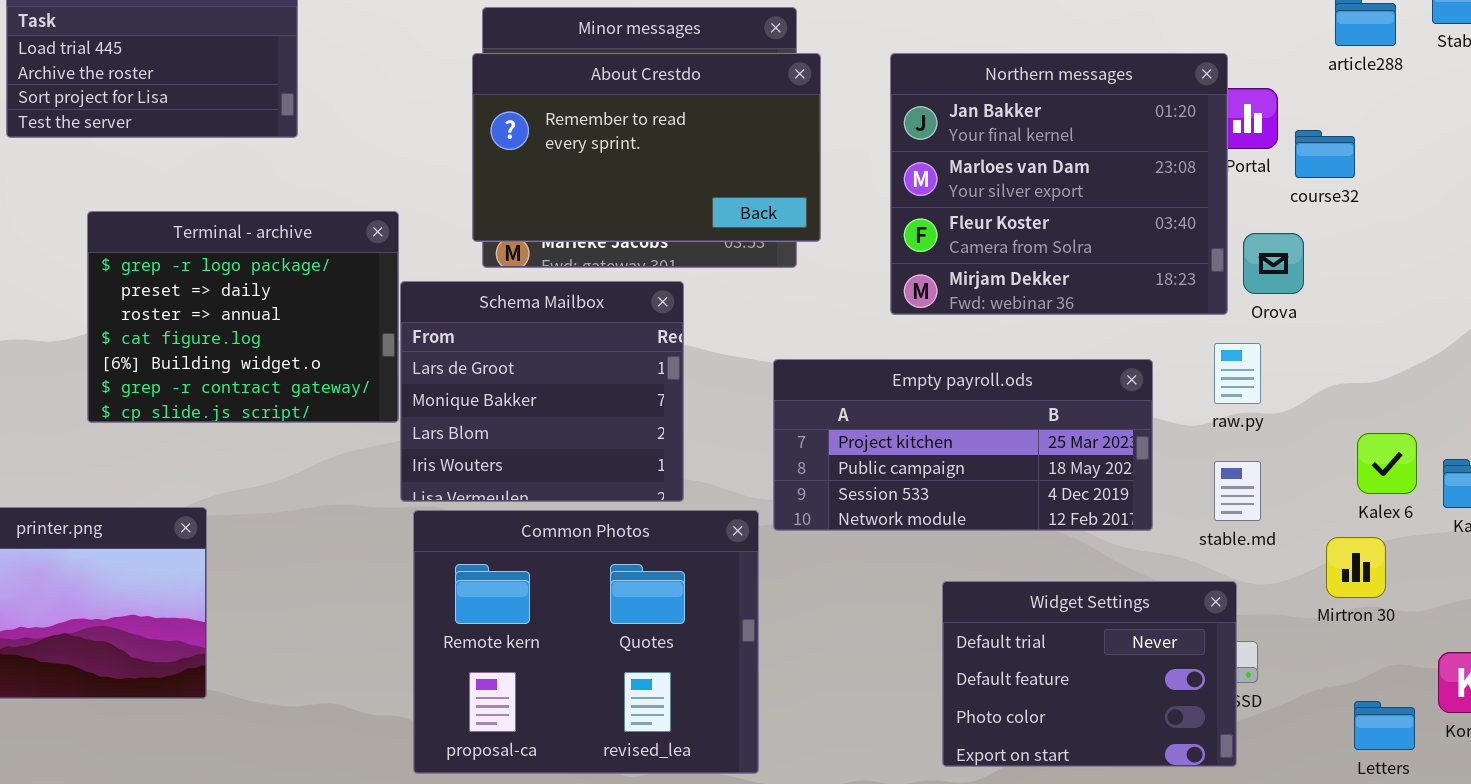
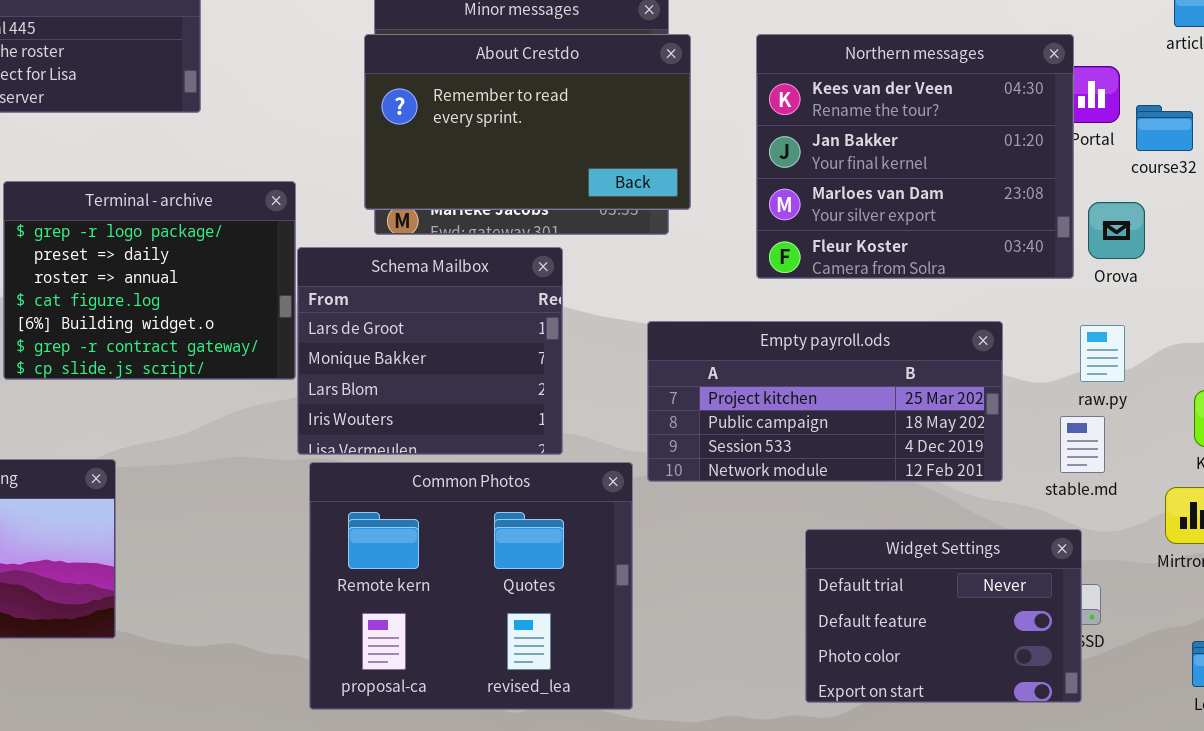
Northern messages: [890,53,1228,315] -> [756,34,1074,279], scrolled up 1 row
raw.py: [1214,343,1261,404] -> [1080,325,1125,382], moved

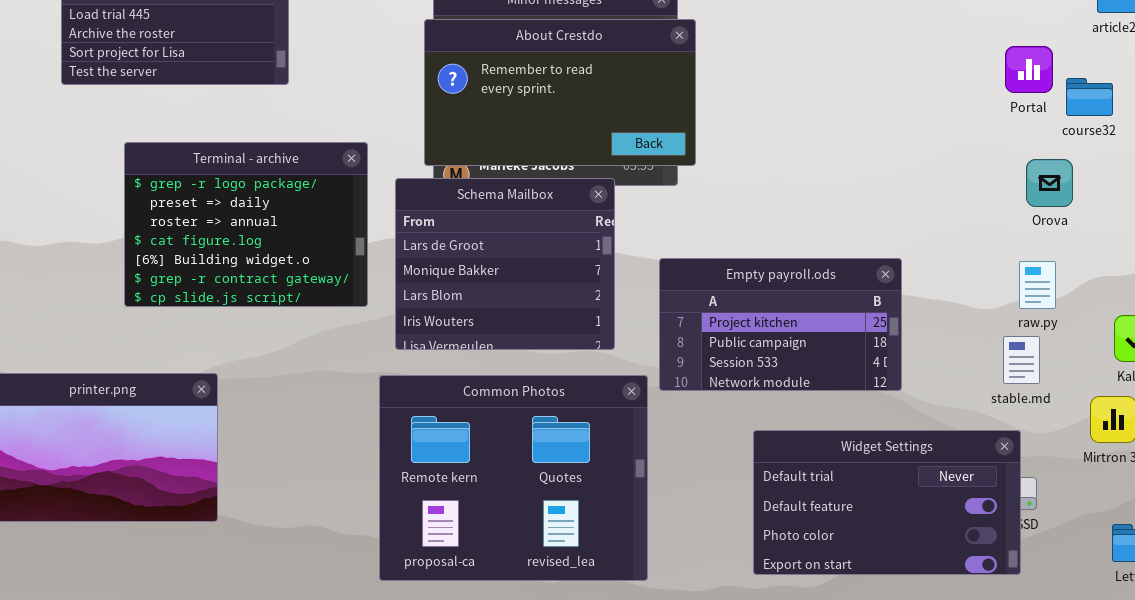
Northern messages: [756,34,1074,279] -> none, closed
Schema Mailbox: [297,247,563,455] -> [395,178,615,350], moved
Empty payroll.ods: [647,321,1003,482] -> [659,258,902,391], resized
Widget Settings: [805,529,1082,703] -> [753,430,1021,575], resized

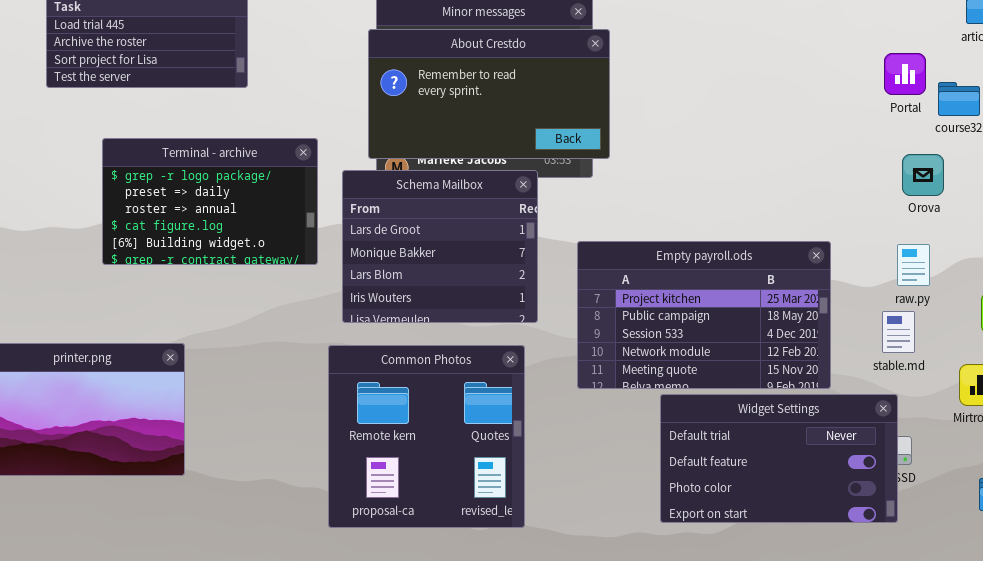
Terminal - archive: [124,142,368,307] -> [102,138,318,265], resized
Empty payroll.ods: [659,258,902,391] -> [577,241,831,389], resized
Common Photos: [379,375,648,581] -> [328,345,525,528], resized

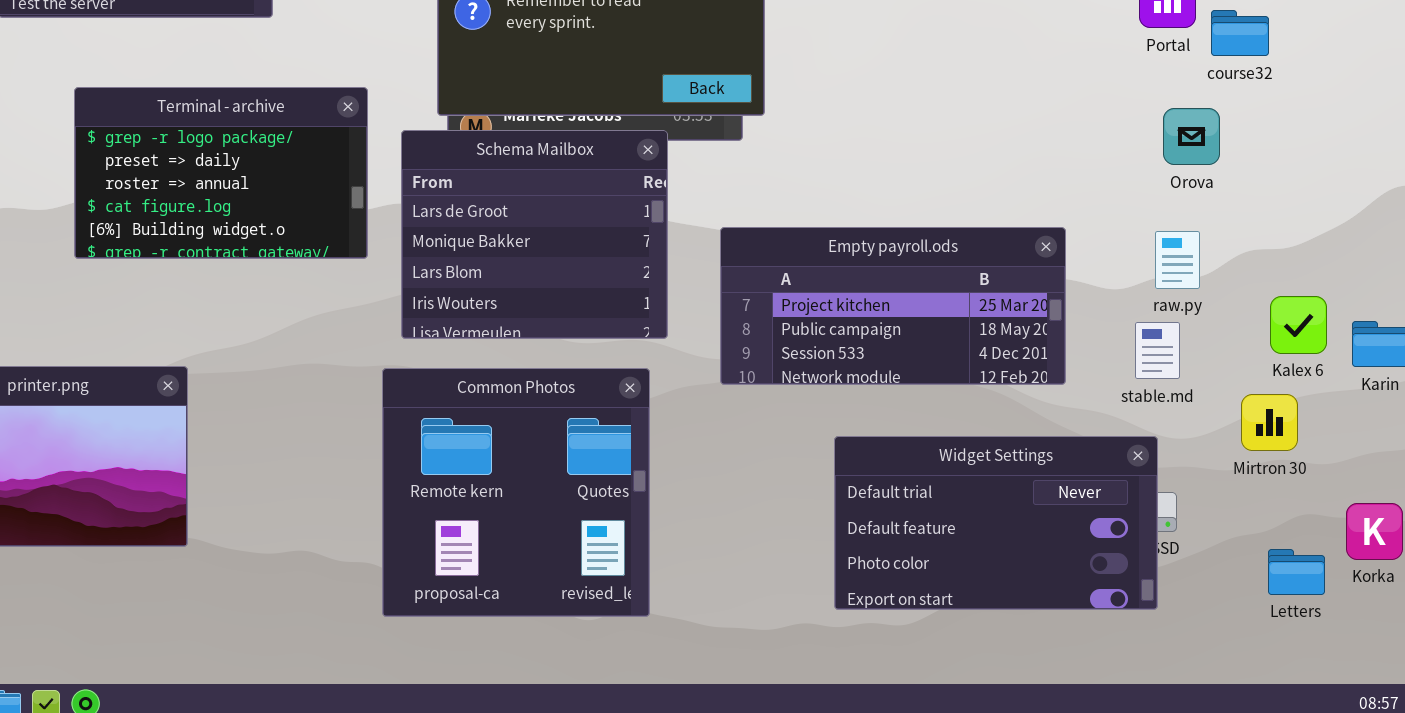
Empty payroll.ods: [577,241,831,389] -> [720,227,1066,385], resized

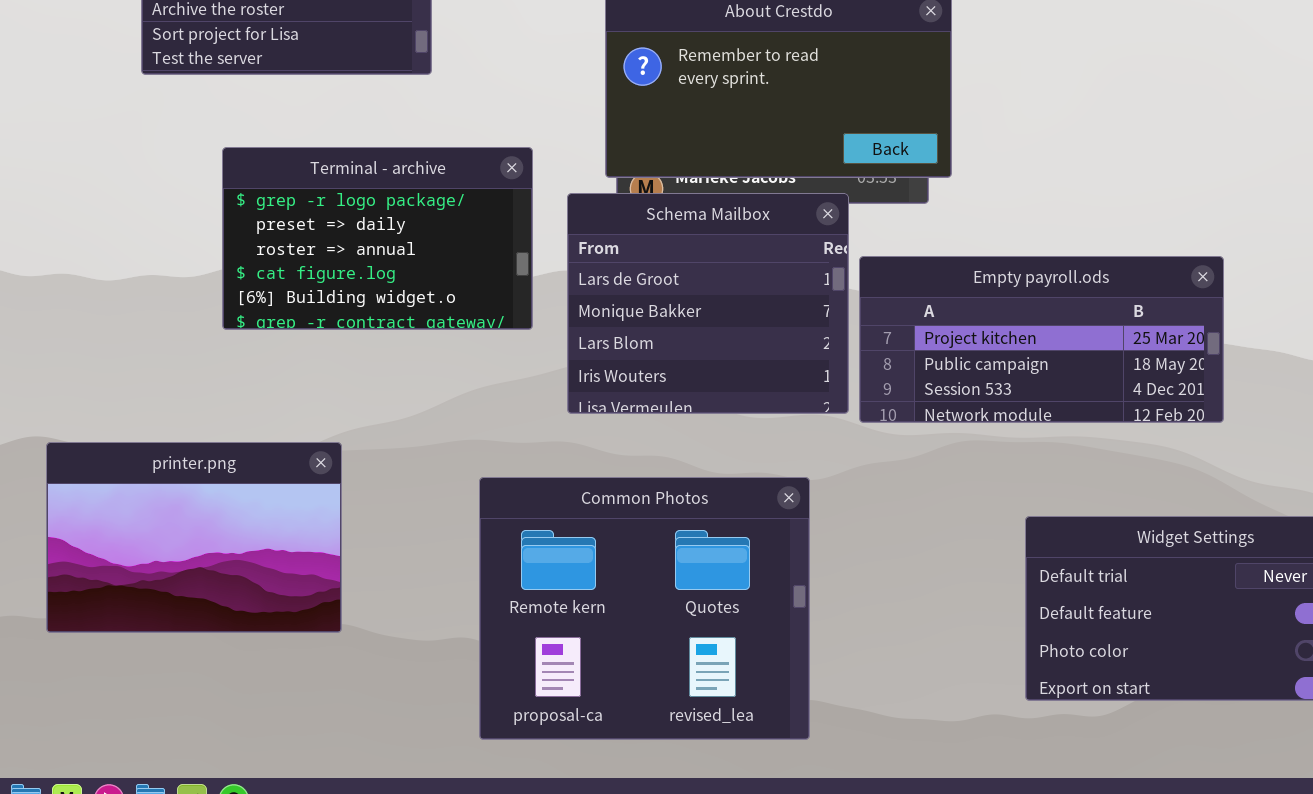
Empty payroll.ods: [720,227,1066,385] -> [859,256,1224,423], moved
Common Photos: [382,368,650,617] -> [479,477,810,740], moved, resized

